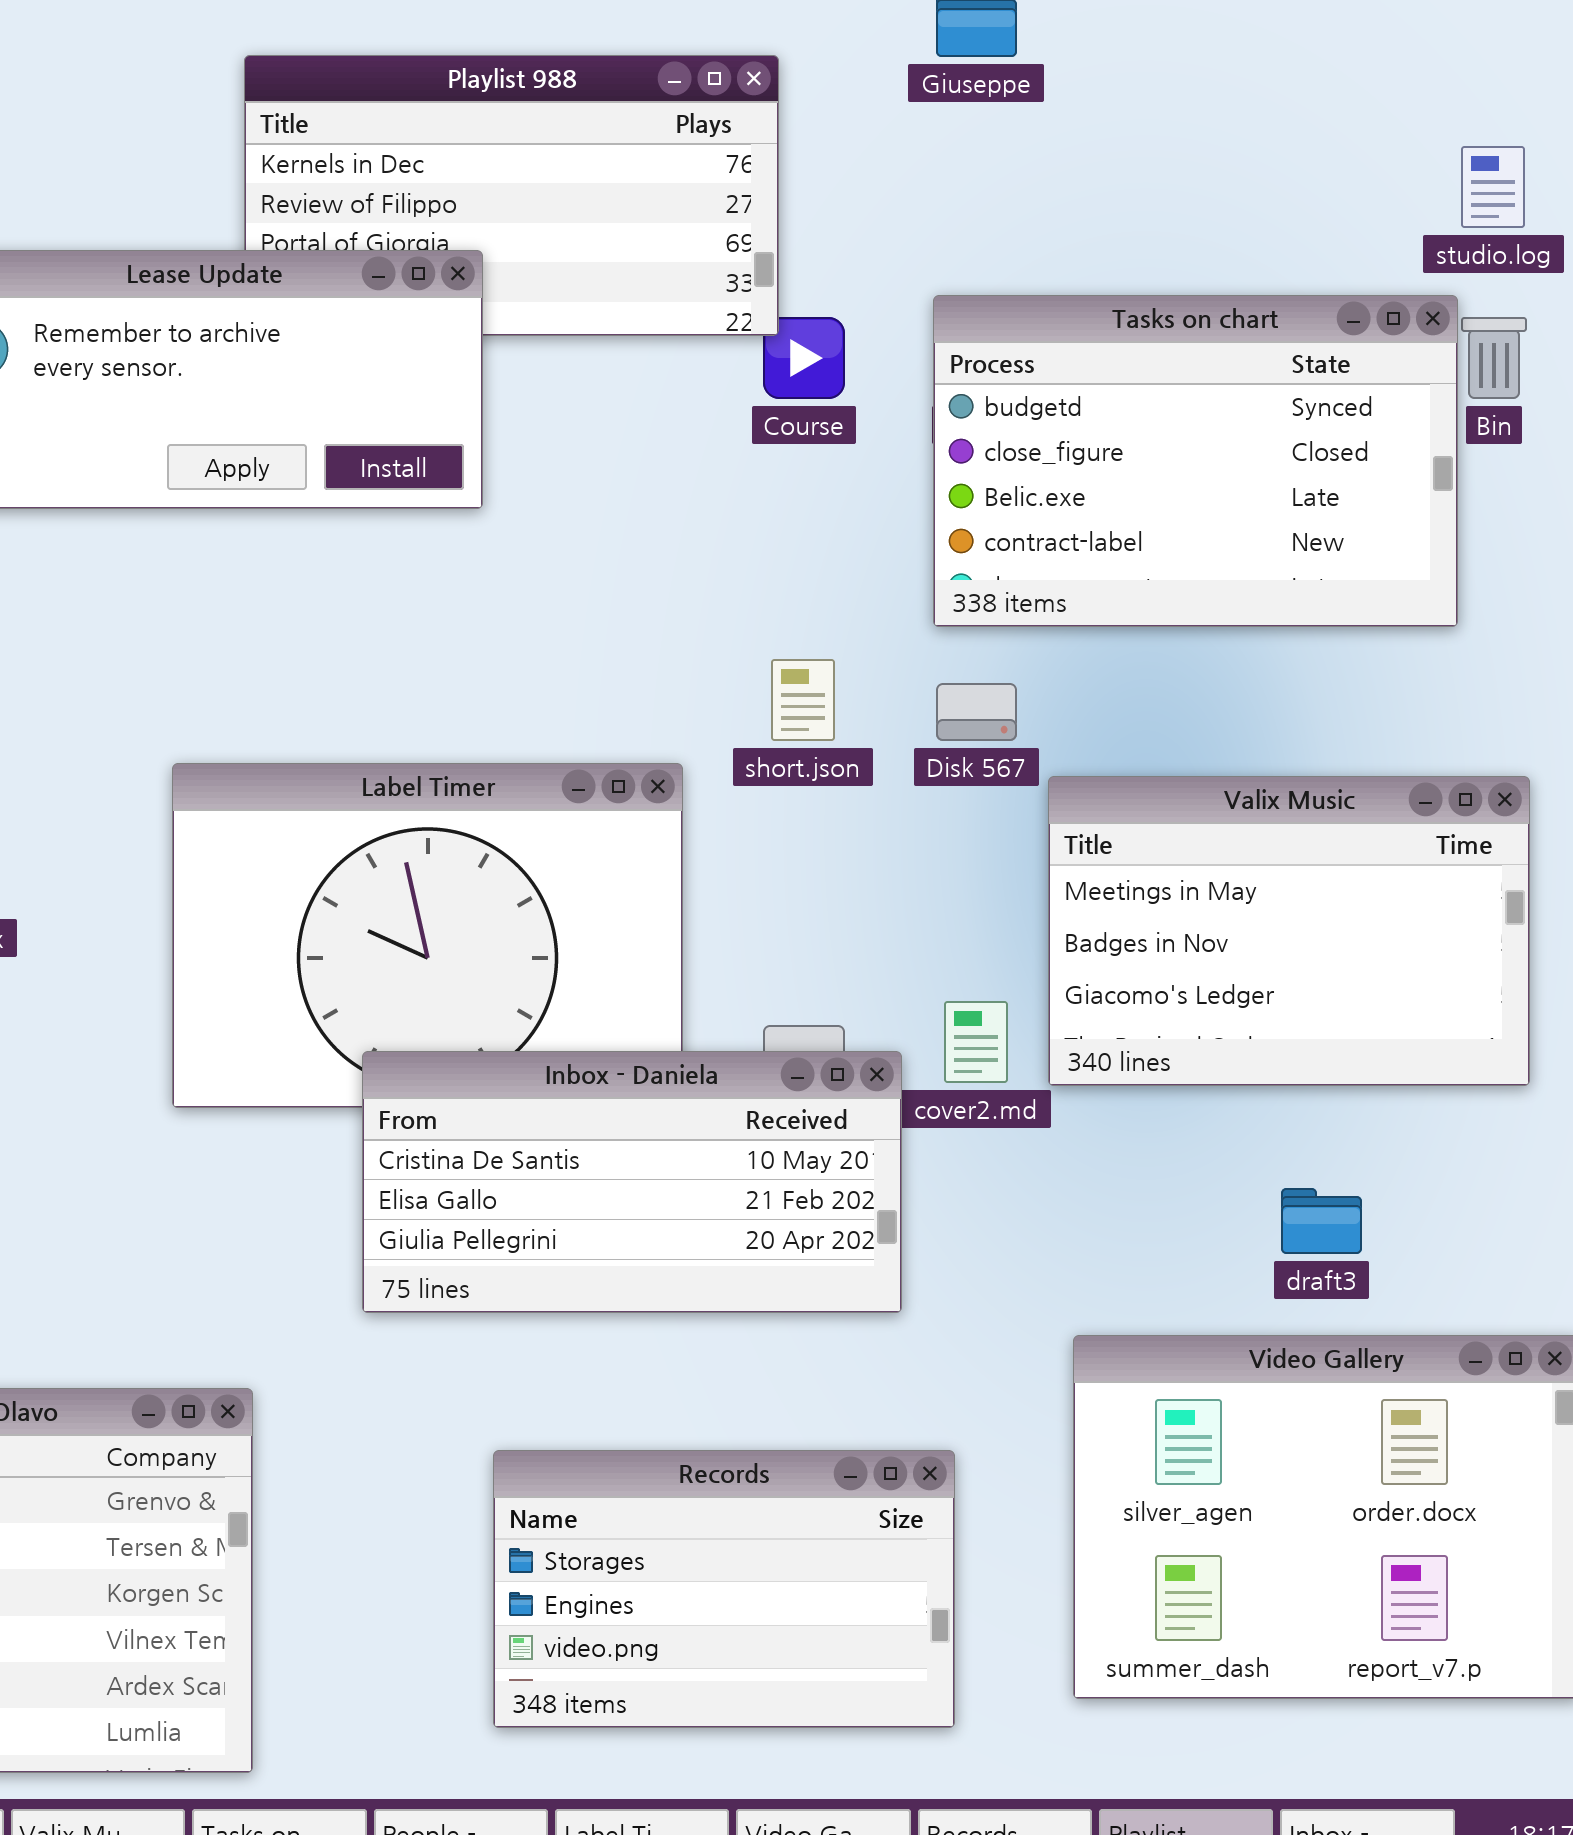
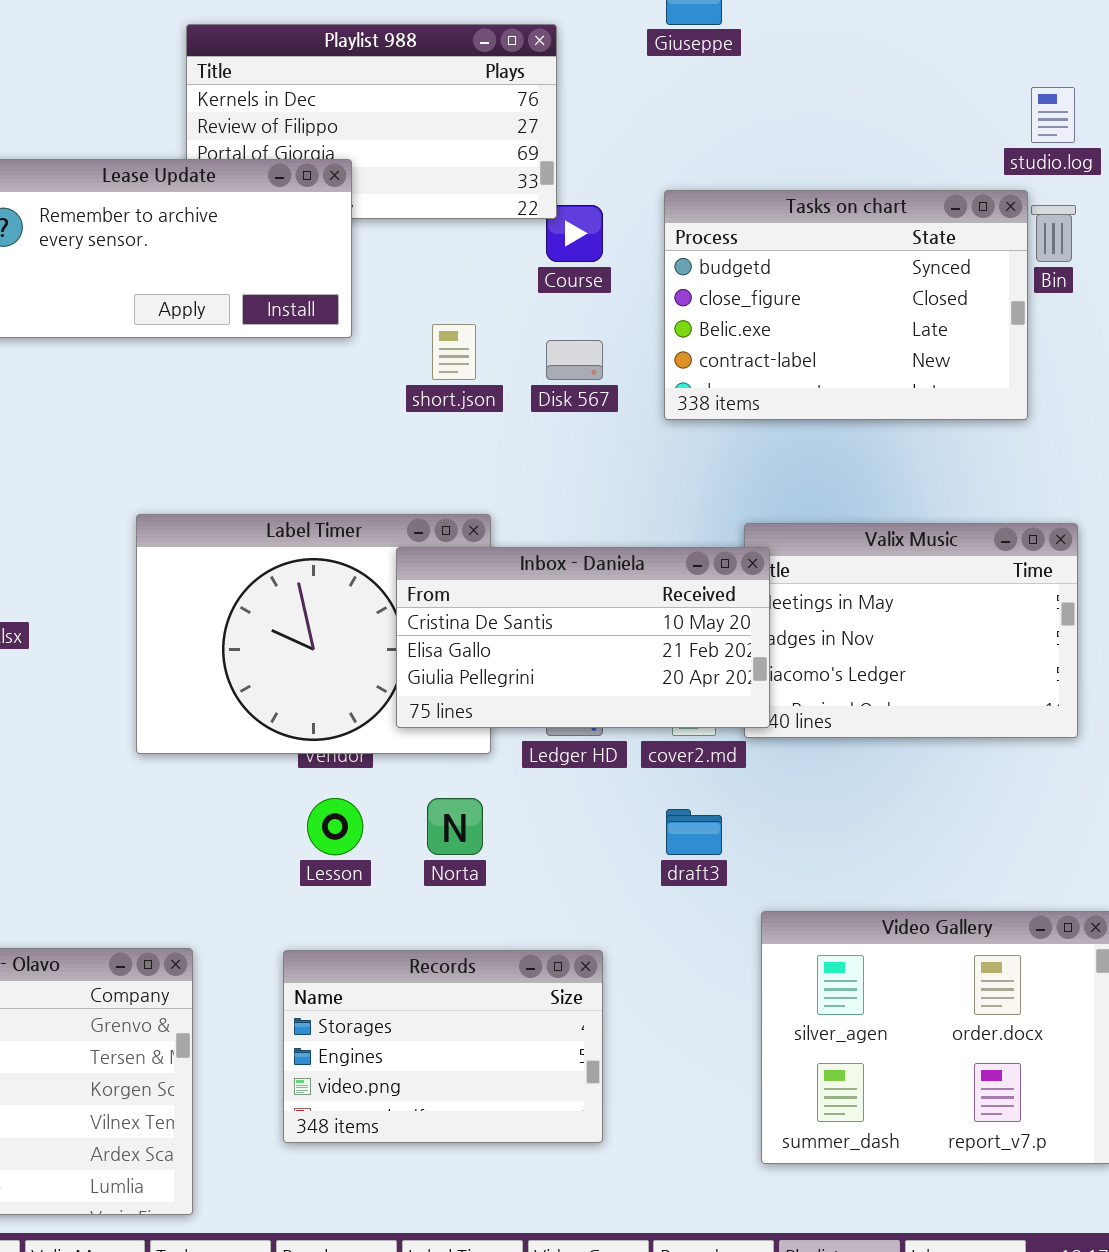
short.json: [771,659,835,741] -> [432,324,476,380], moved
Disk 567: [936,683,1017,741] -> [546,340,603,380], moved
Inbox - Daniela: [362,1051,902,1313] -> [396,547,770,728], moved
draft3: [1281,1188,1362,1254] -> [666,809,722,855], moved
Records: [493,1450,955,1728] -> [283,950,603,1143], moved

